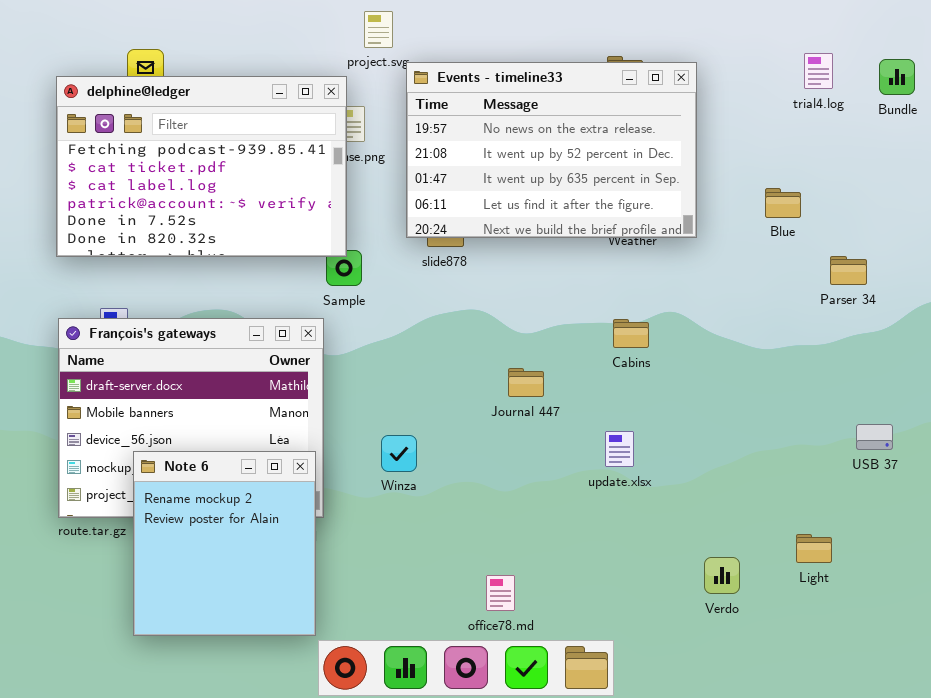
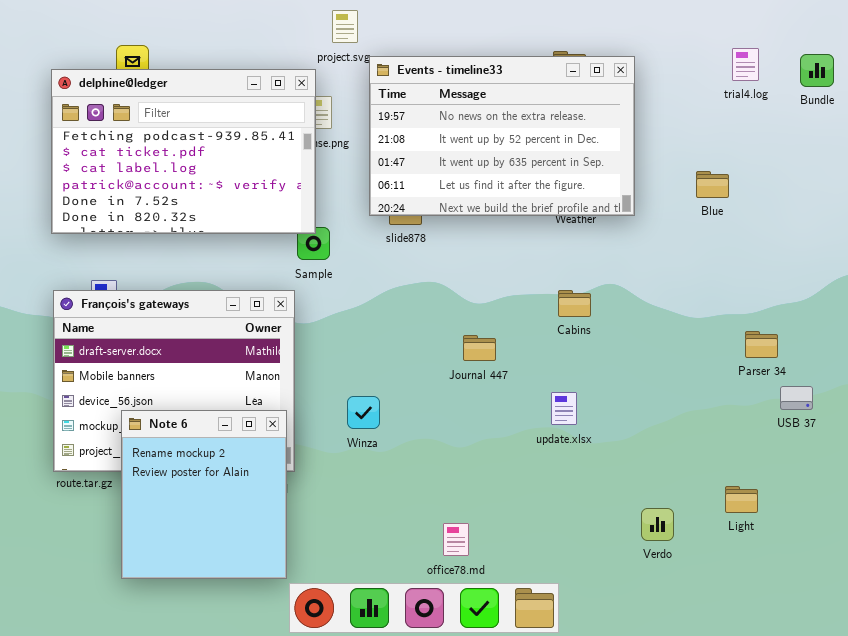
Parser 34: [830,256,867,285] -> [745,331,778,358], moved

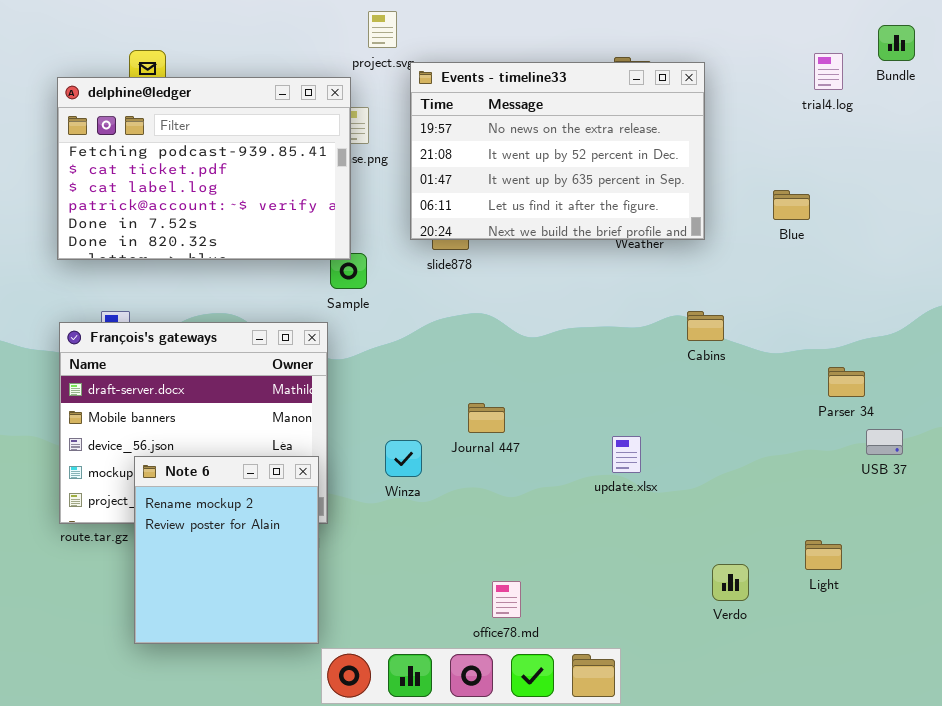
Bundle: [800,54,834,87] -> [878,25,915,61], moved
Cabins: [558,290,591,317] -> [687,311,724,341], moved
Journal 447: [463,335,496,361] -> [468,403,505,433], moved

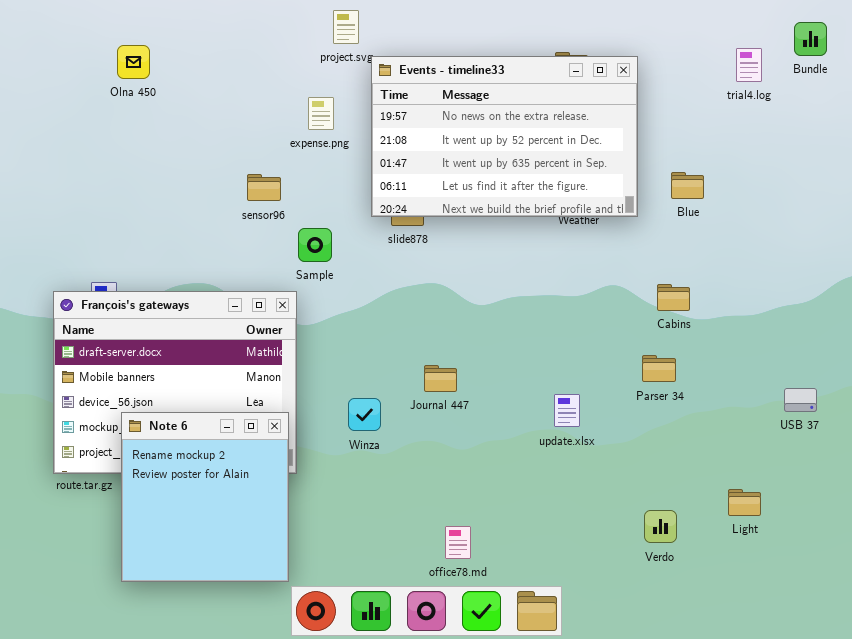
delphine@ledger: [57,77,351,260] -> none, closed
Blue: [773,190,810,220] -> [671,172,704,199], moved
Cabins: [687,311,724,341] -> [657,284,690,311], moved
Parser 34: [828,367,865,397] -> [642,355,676,382], moved

